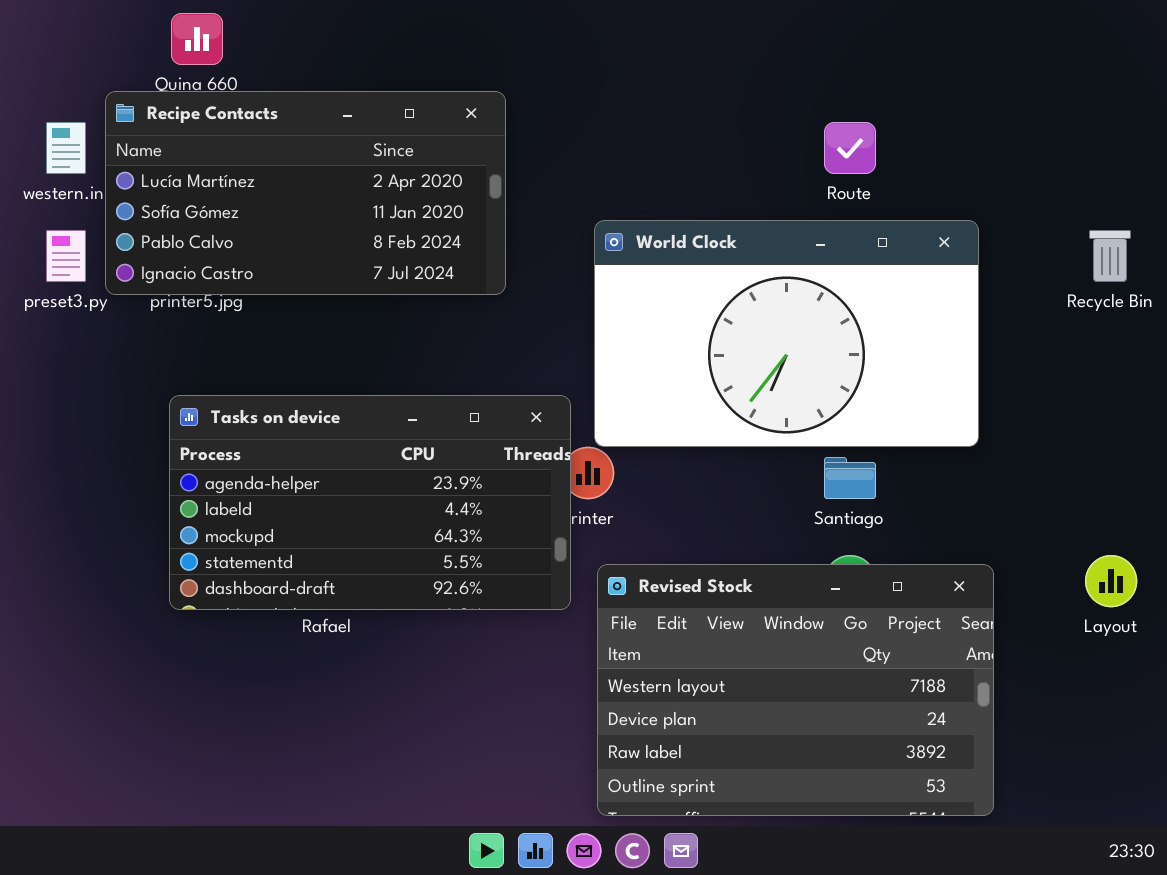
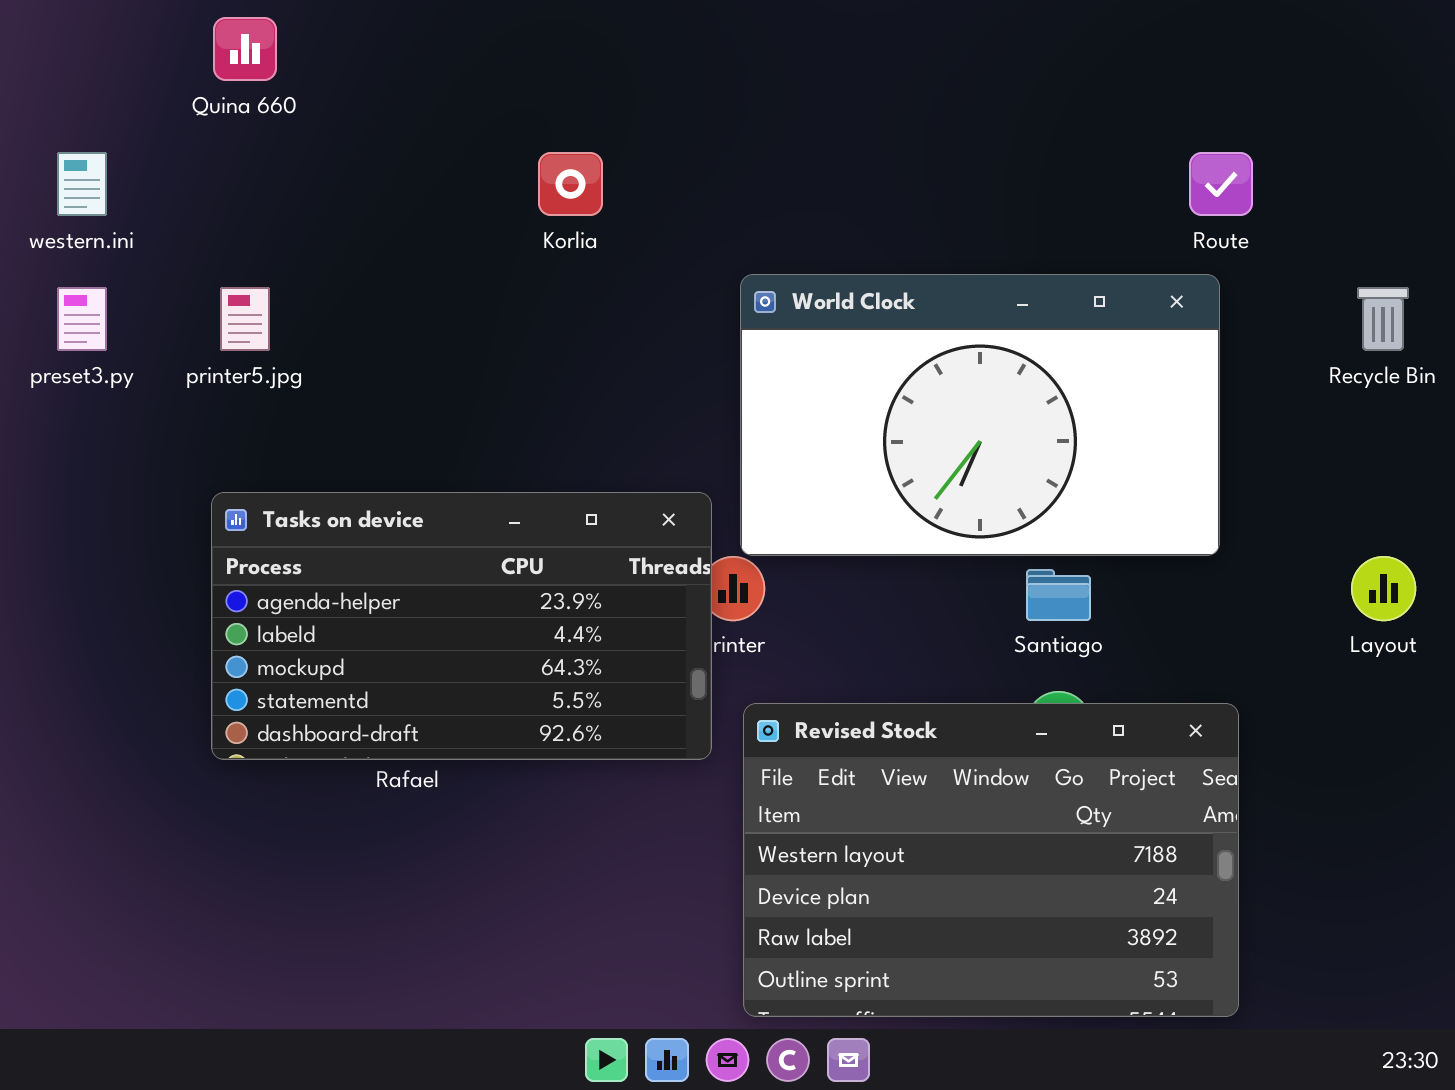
Recipe Contacts: [105,91,506,295] -> none, closed
Route: [824,122,876,174] -> [1189,152,1253,216], moved
Layout: [1085,555,1137,607] -> [1351,556,1416,621], moved

